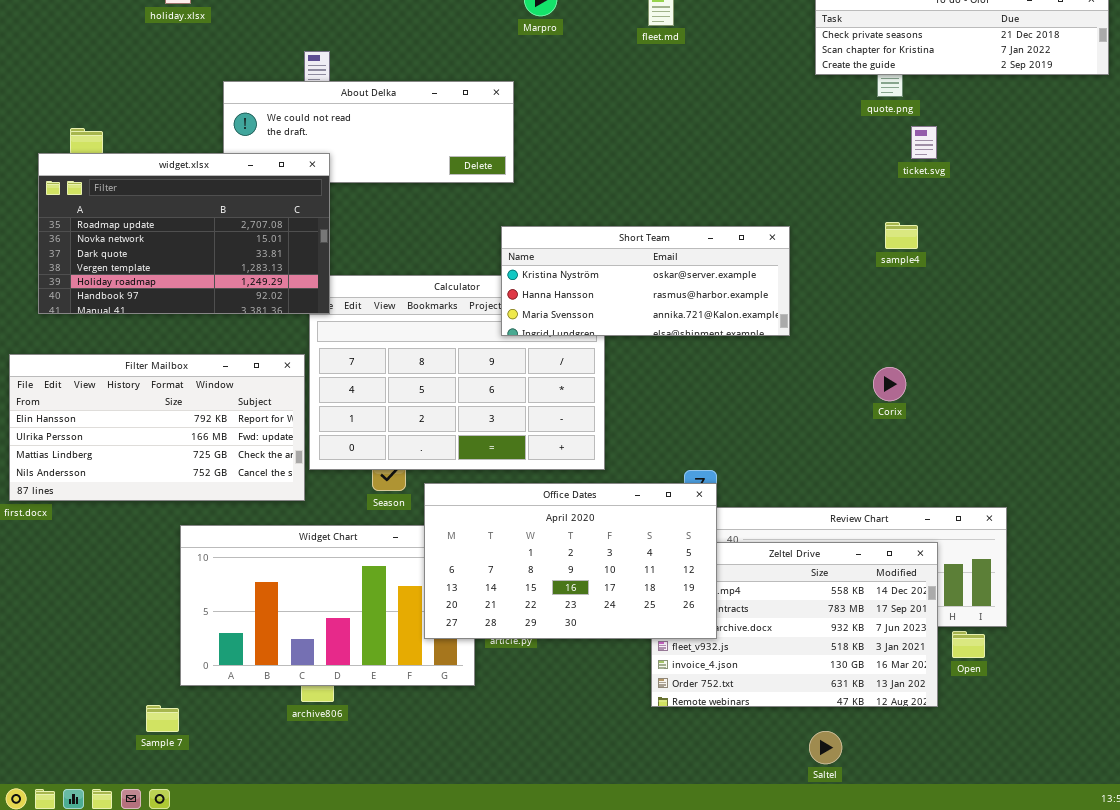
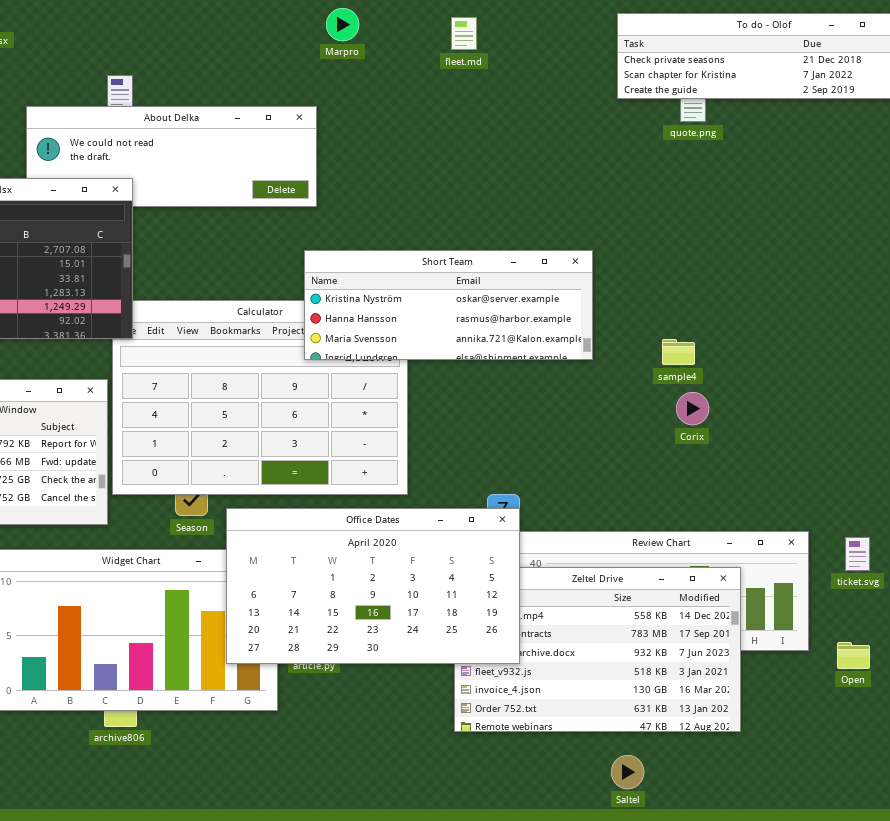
ticket.svg: [911,126,937,159] -> [845,537,870,571], moved
sample4: [885,222,918,249] -> [662,339,695,365], moved
Open: [952,631,985,658] -> [837,642,870,669], moved

